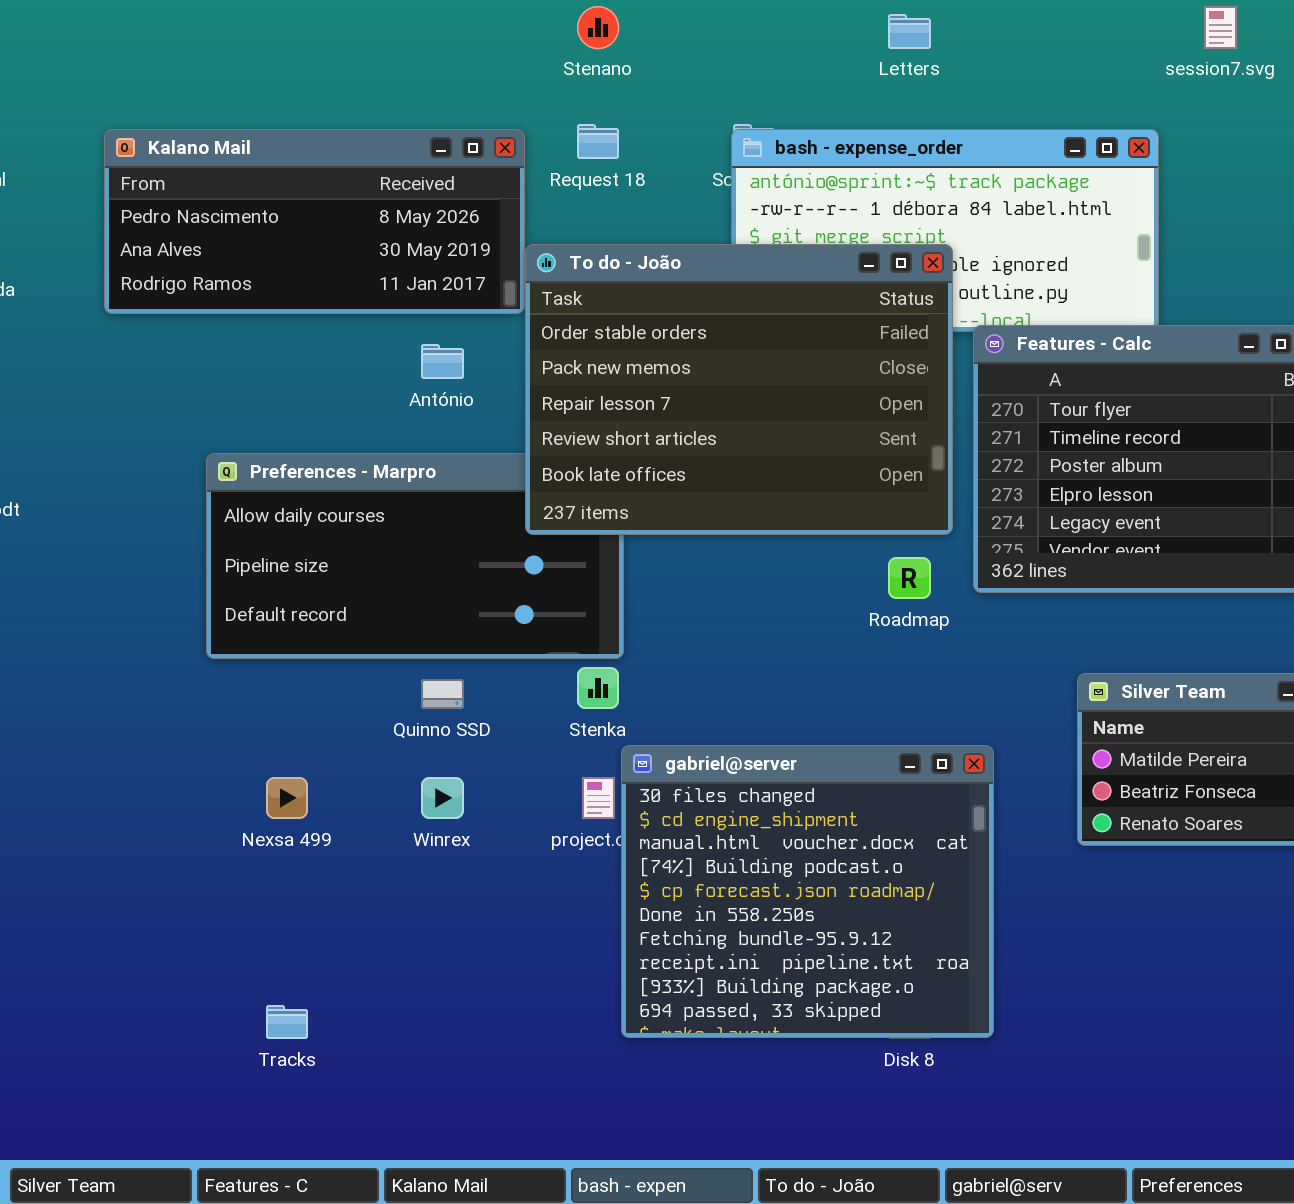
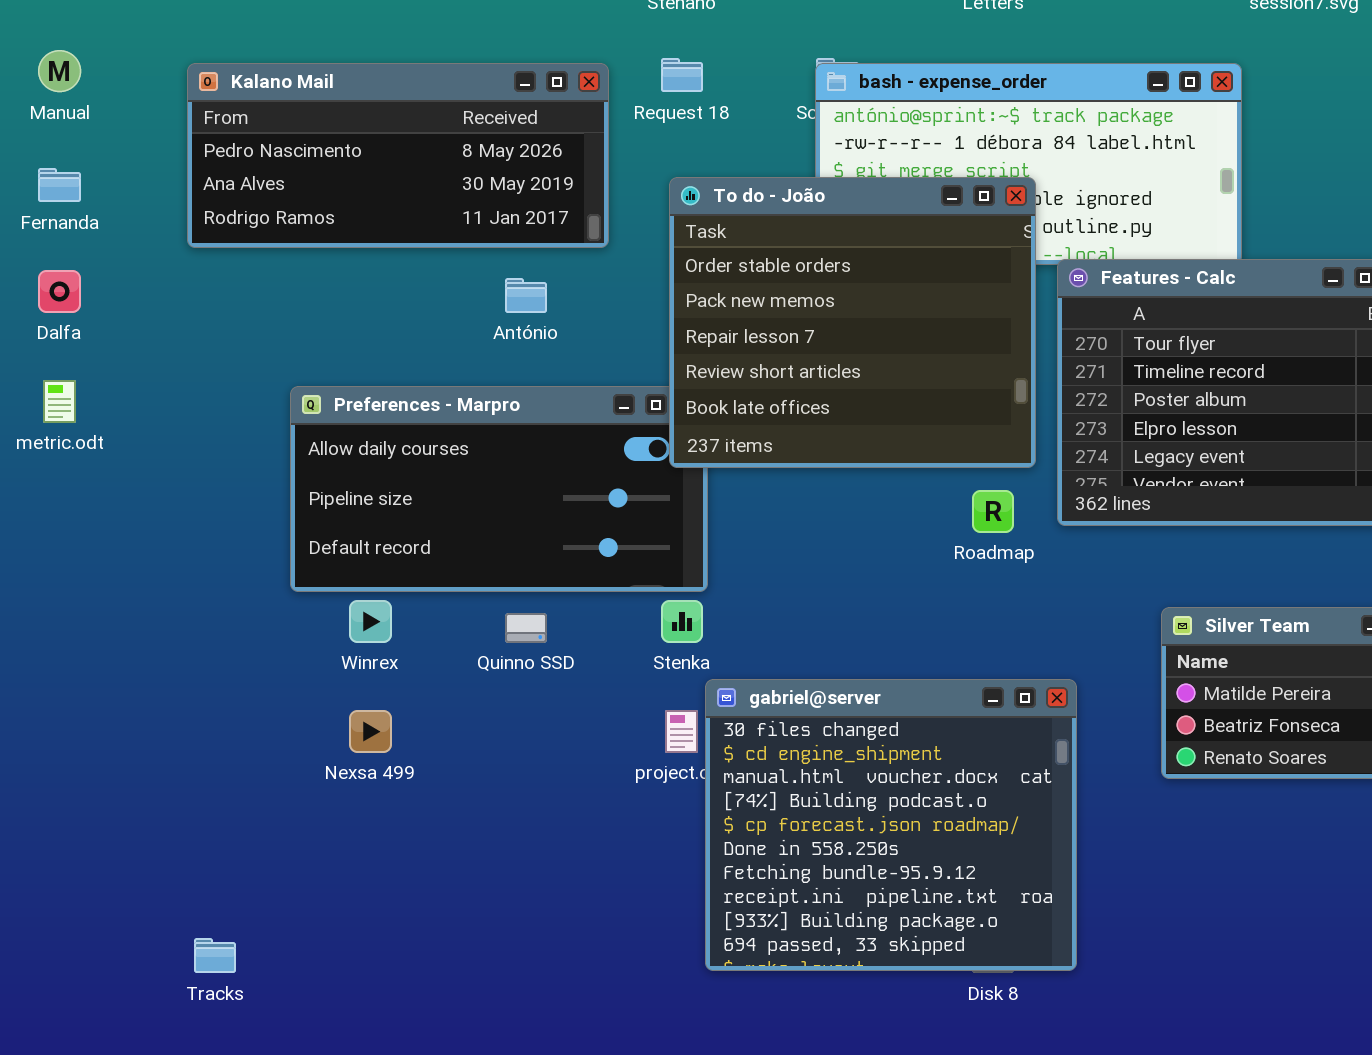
To do - João: [525,244,953,535] -> [669,177,1036,468], resized
Winrex: [421,777,464,819] -> [349,600,392,643], moved
Tracks: [266,1005,308,1039] -> [194,938,236,973], moved

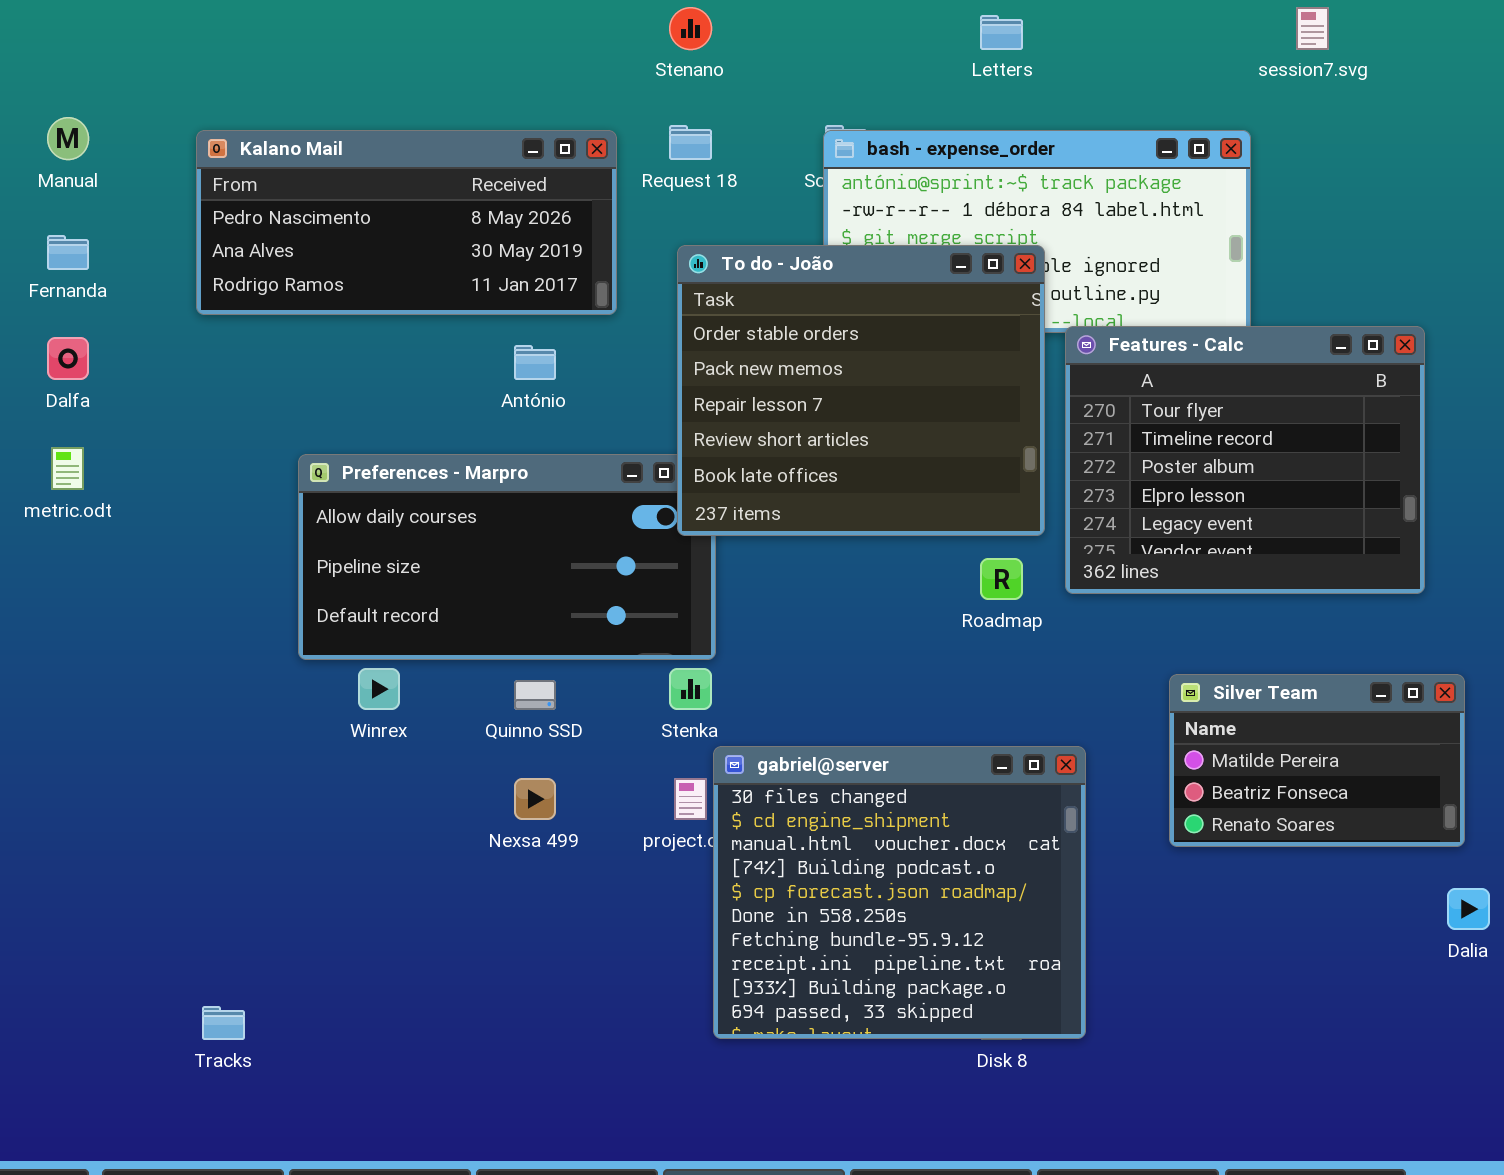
Nexsa 499: [349,710,392,753] -> [514,778,556,820], moved

